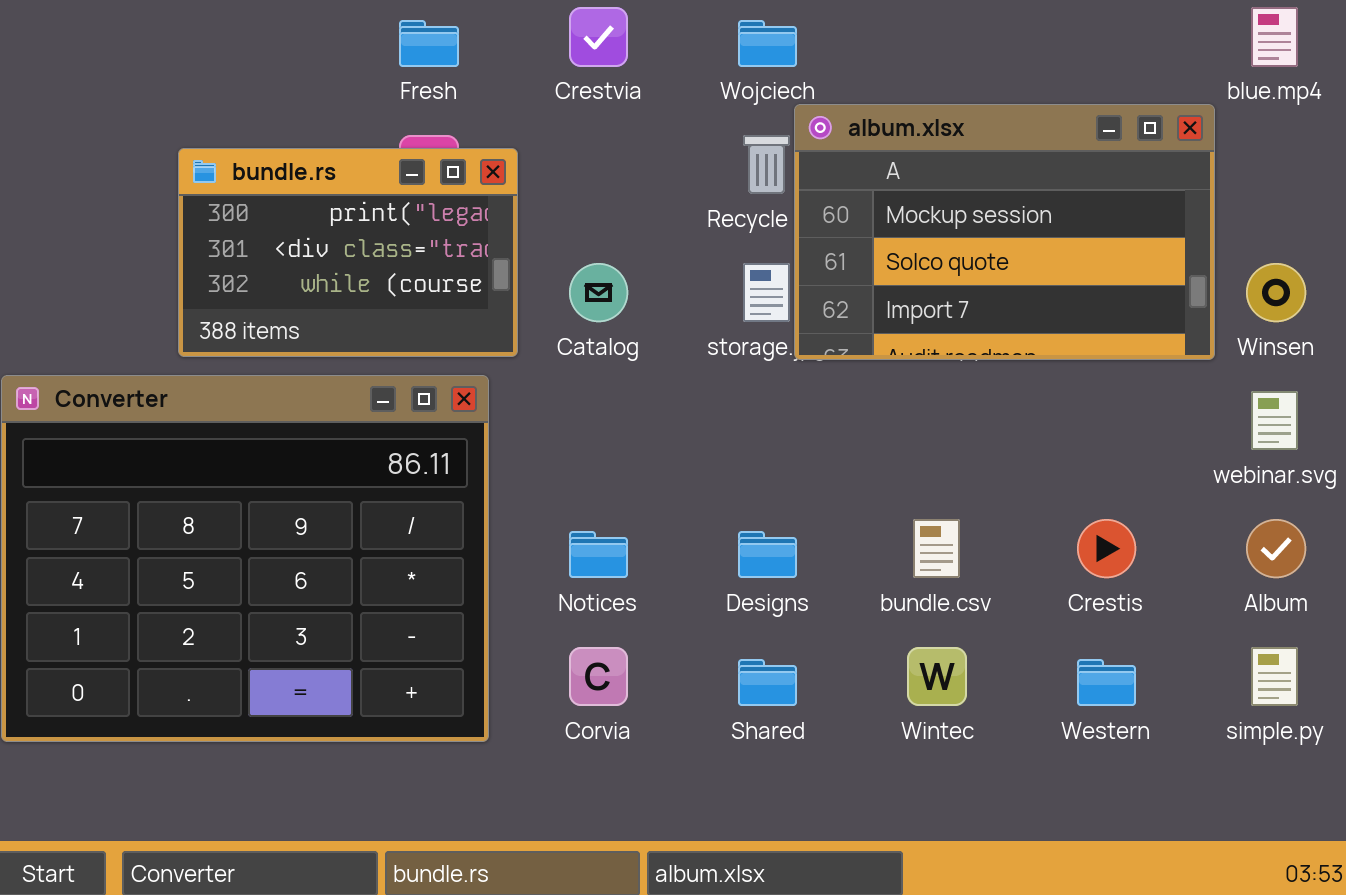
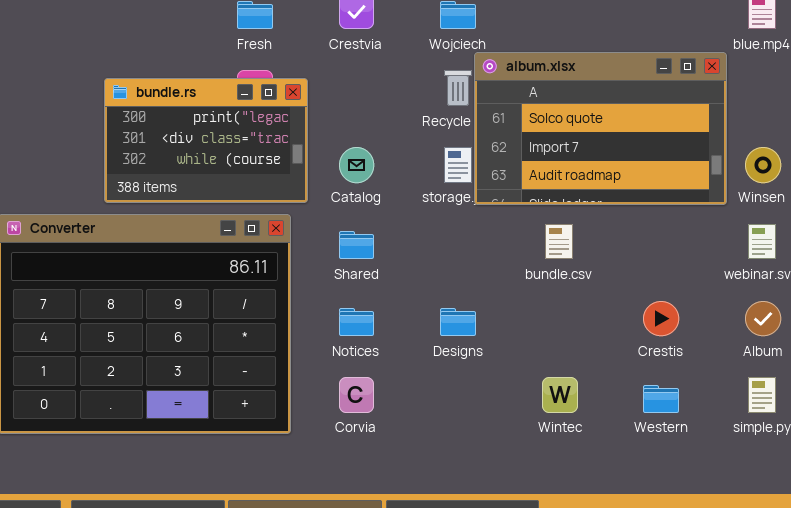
album.xlsx: [794,104,1215,360] -> [474,52,727,205], scrolled down 1 row
bundle.csv: [913,519,960,578] -> [545,224,573,259], moved
Shared: [738,659,797,706] -> [339,231,374,259], moved

